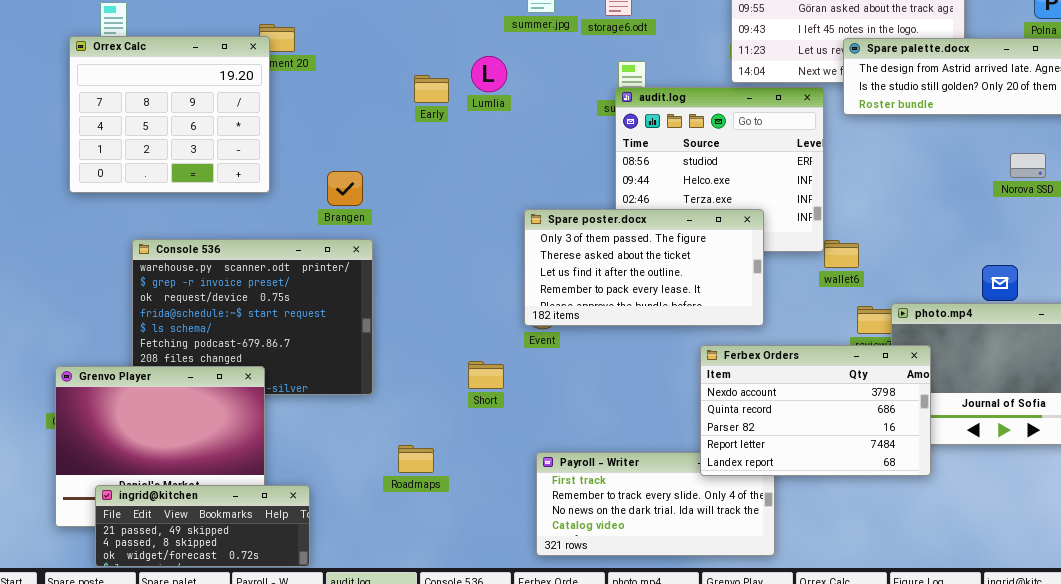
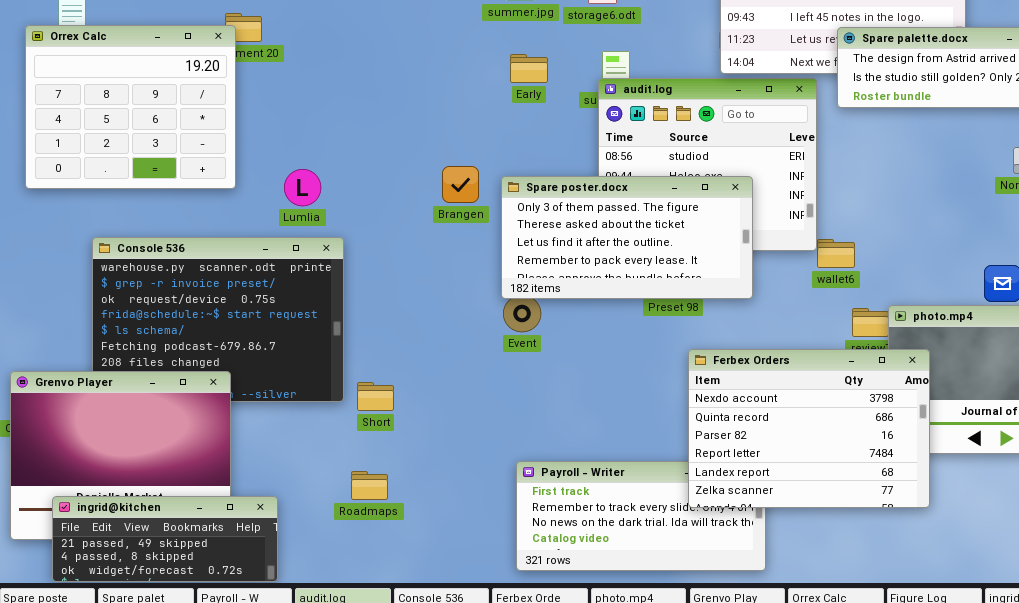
Lumlia: [471,56,507,92] -> [284,169,321,206], moved
Early: [414,75,449,103] -> [510,54,548,83], moved
Brangen: [327,171,363,206] -> [442,166,479,203], moved
Spare poster.docx: [524,209,764,326] -> [501,176,753,299], moved
Ferbex Orders: [700,345,931,476] -> [688,349,930,508], resized
Short: [468,361,504,389] -> [357,382,394,411], moved
Roadmaps: [398,445,434,473] -> [351,471,388,500], moved

